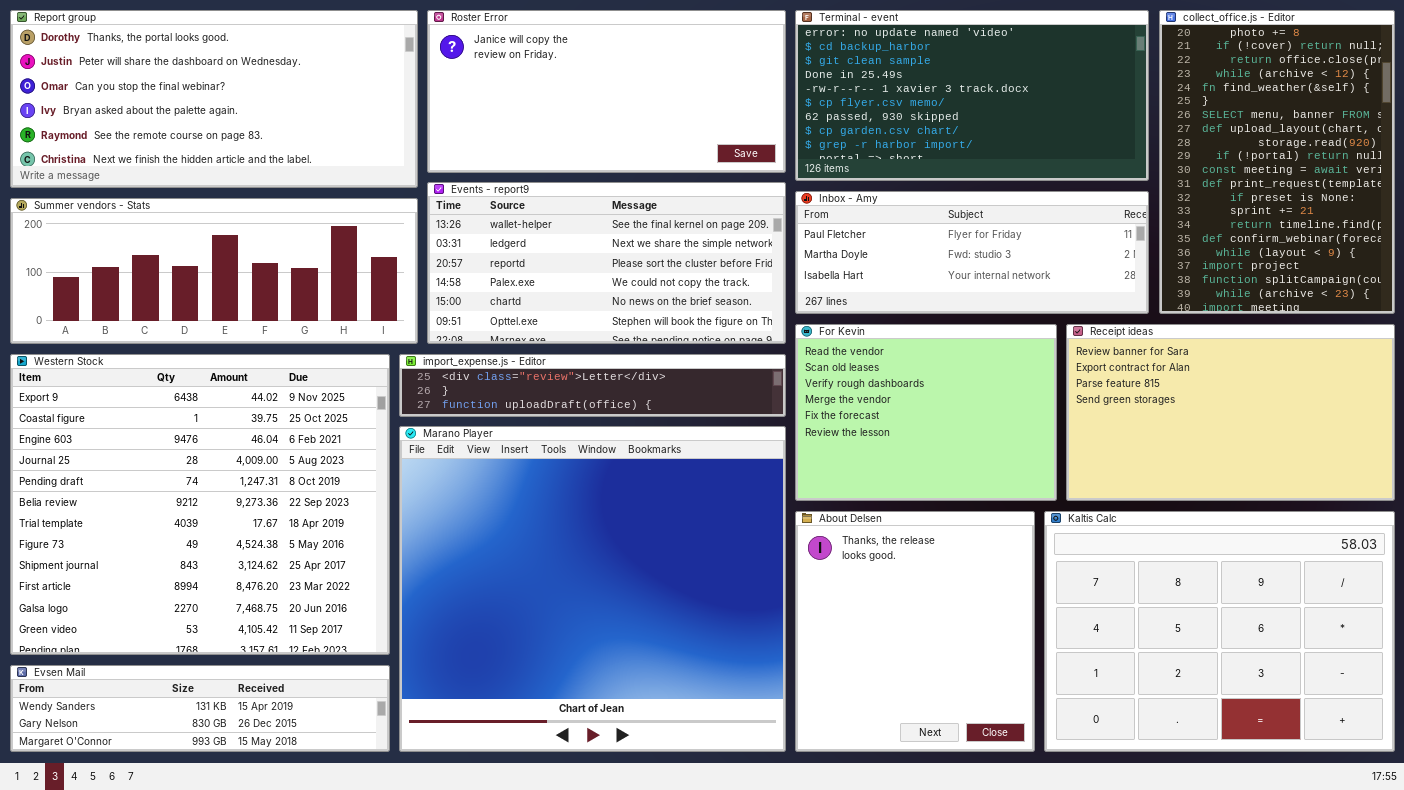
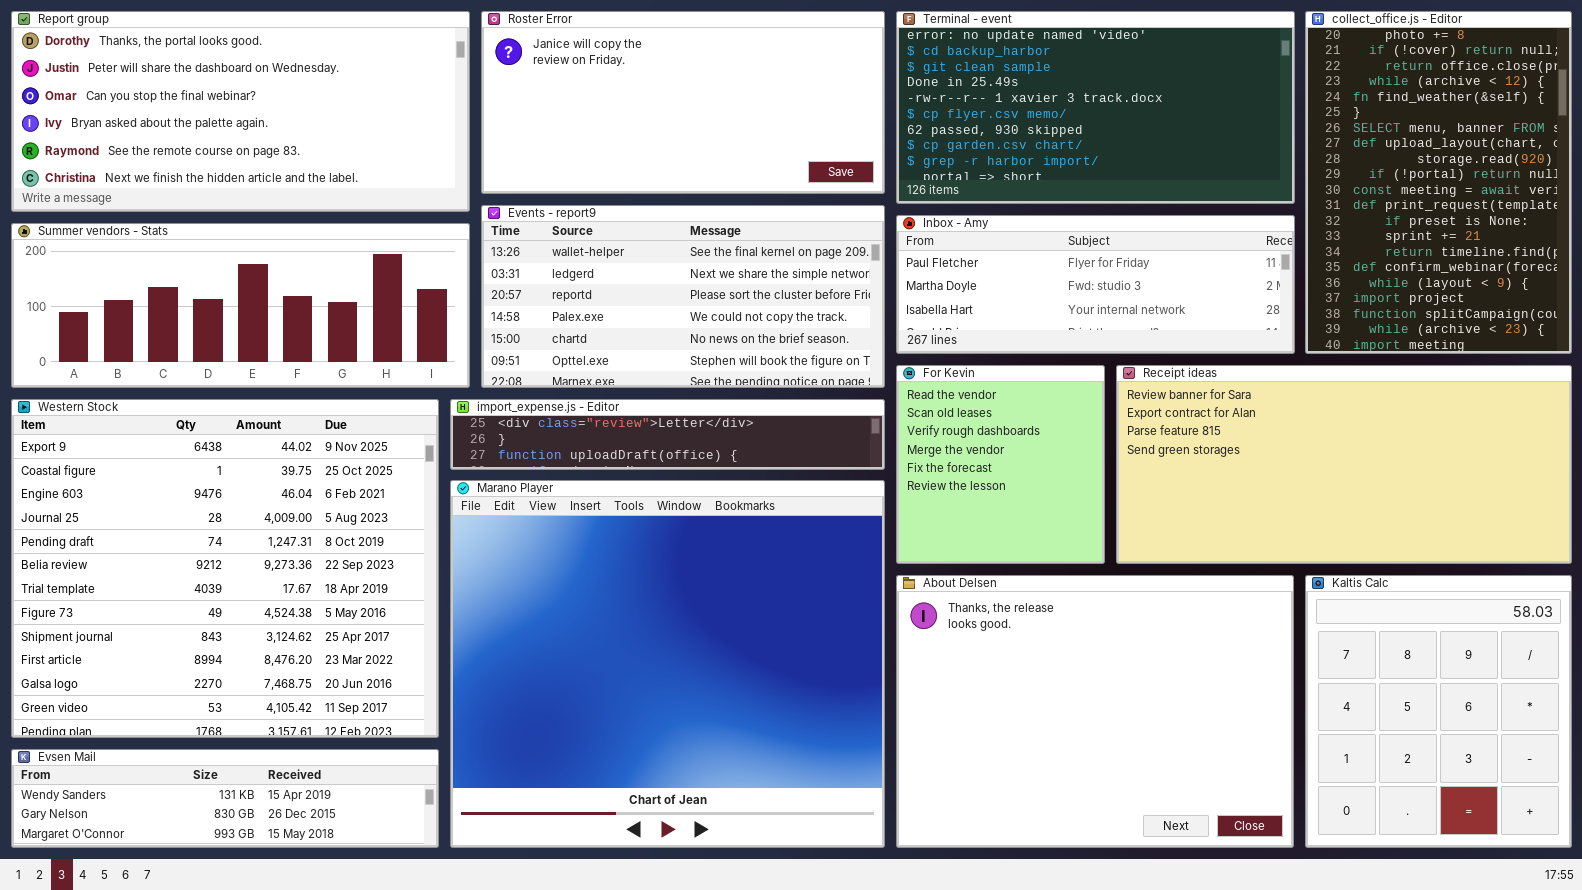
For Kevin: [795,324,1057,501] -> [896,365,1105,564], resized
Receipt ideas: [1066,324,1395,501] -> [1116,365,1572,564], resized
About Delsen: [795,511,1035,752] -> [896,575,1294,848], resized
Kaltis Calc: [1044,511,1395,752] -> [1305,575,1572,848], resized

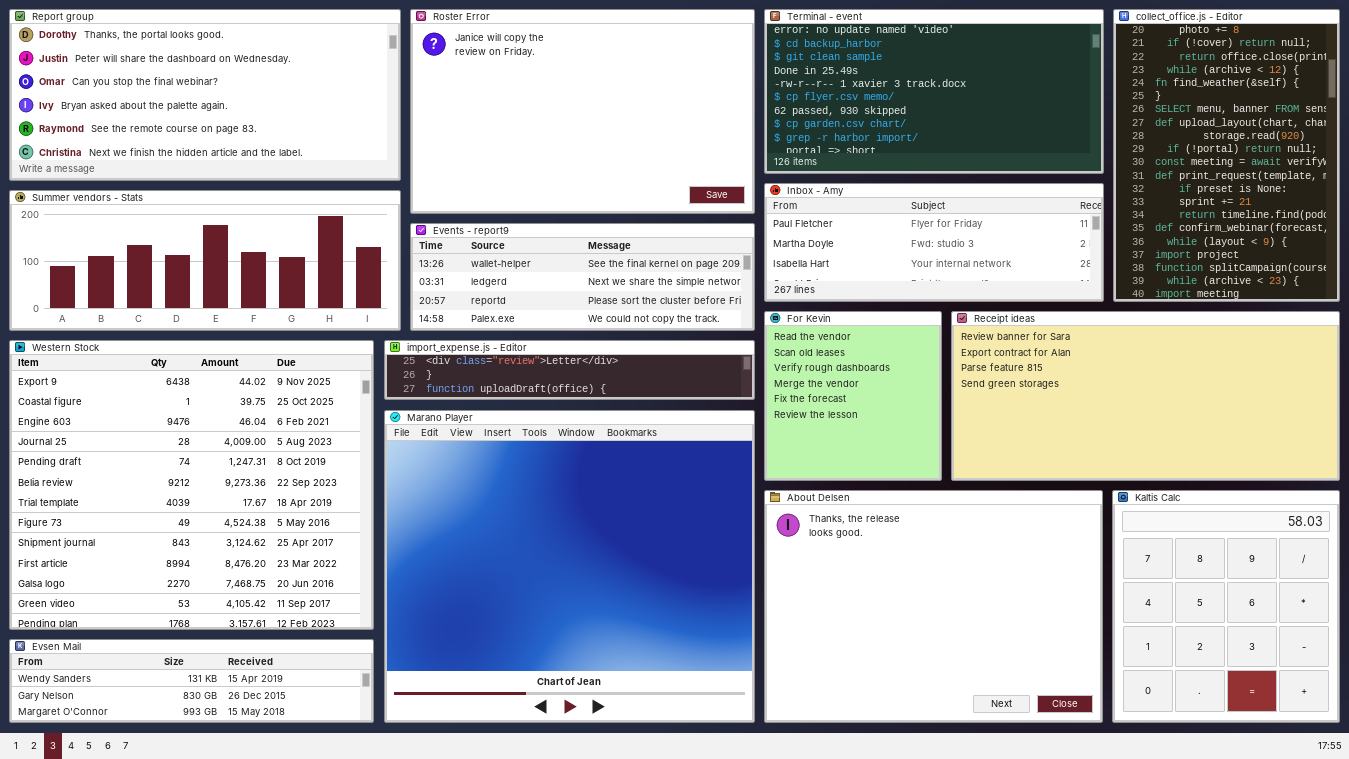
Roster Error: [481,11,885,194] -> [410,9,755,214], resized
Events - report9: [481,205,885,388] -> [410,223,755,331], resized

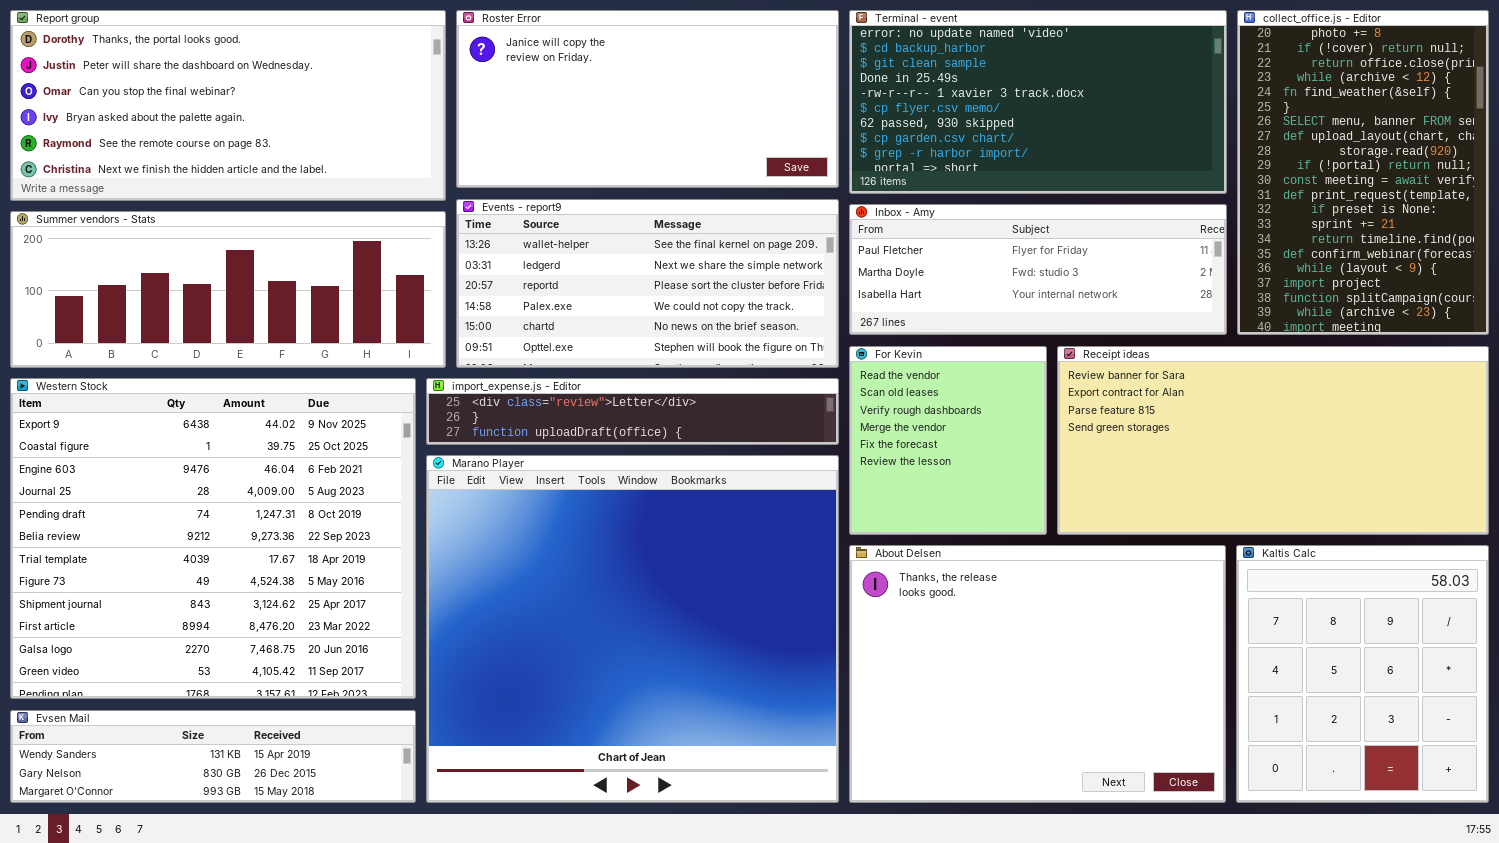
Roster Error: [410,9,755,214] -> [456,10,839,188], resized
Events - report9: [410,223,755,331] -> [456,199,839,368], resized

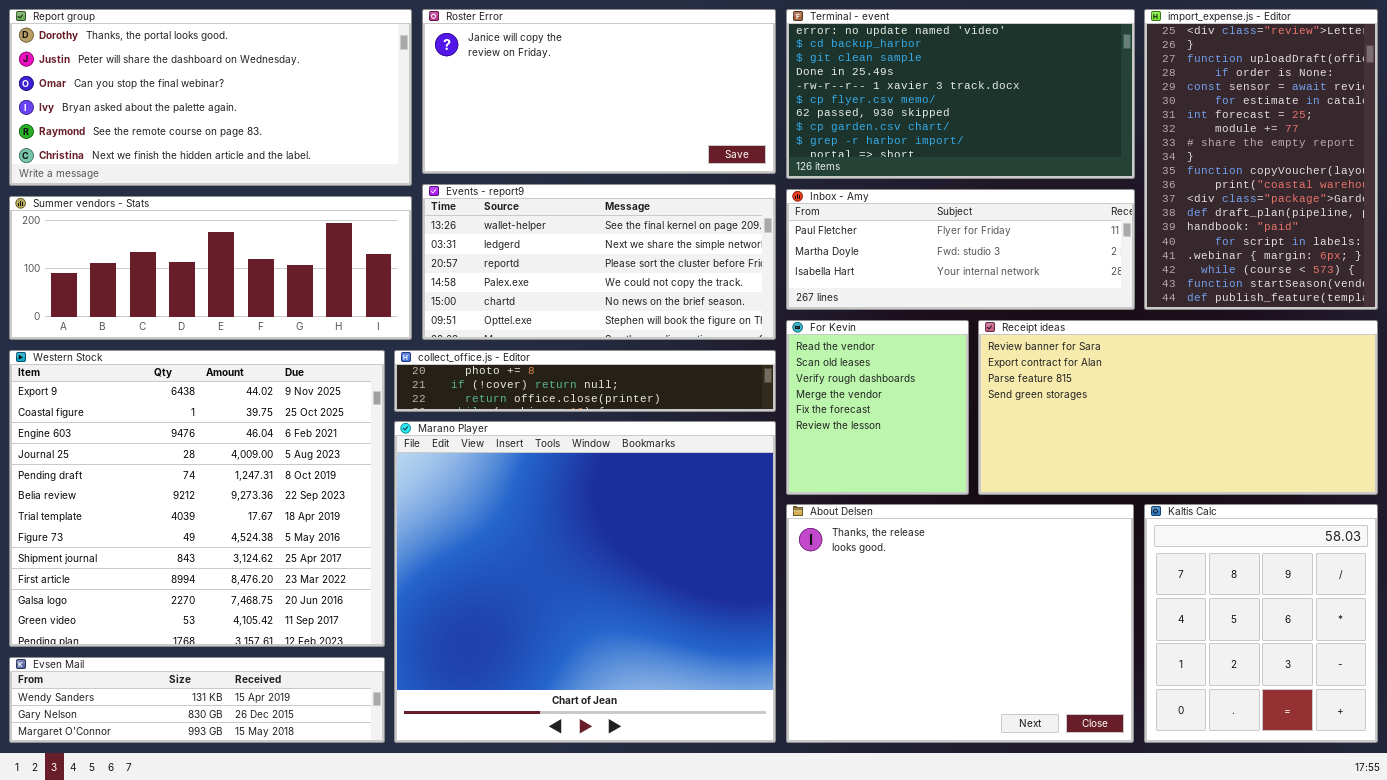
collect_office.js - Editor: [1237,10,1489,335] -> [394,350,776,412], moved, resized
import_expense.js - Editor: [426,378,839,445] -> [1144,9,1378,310], moved, resized

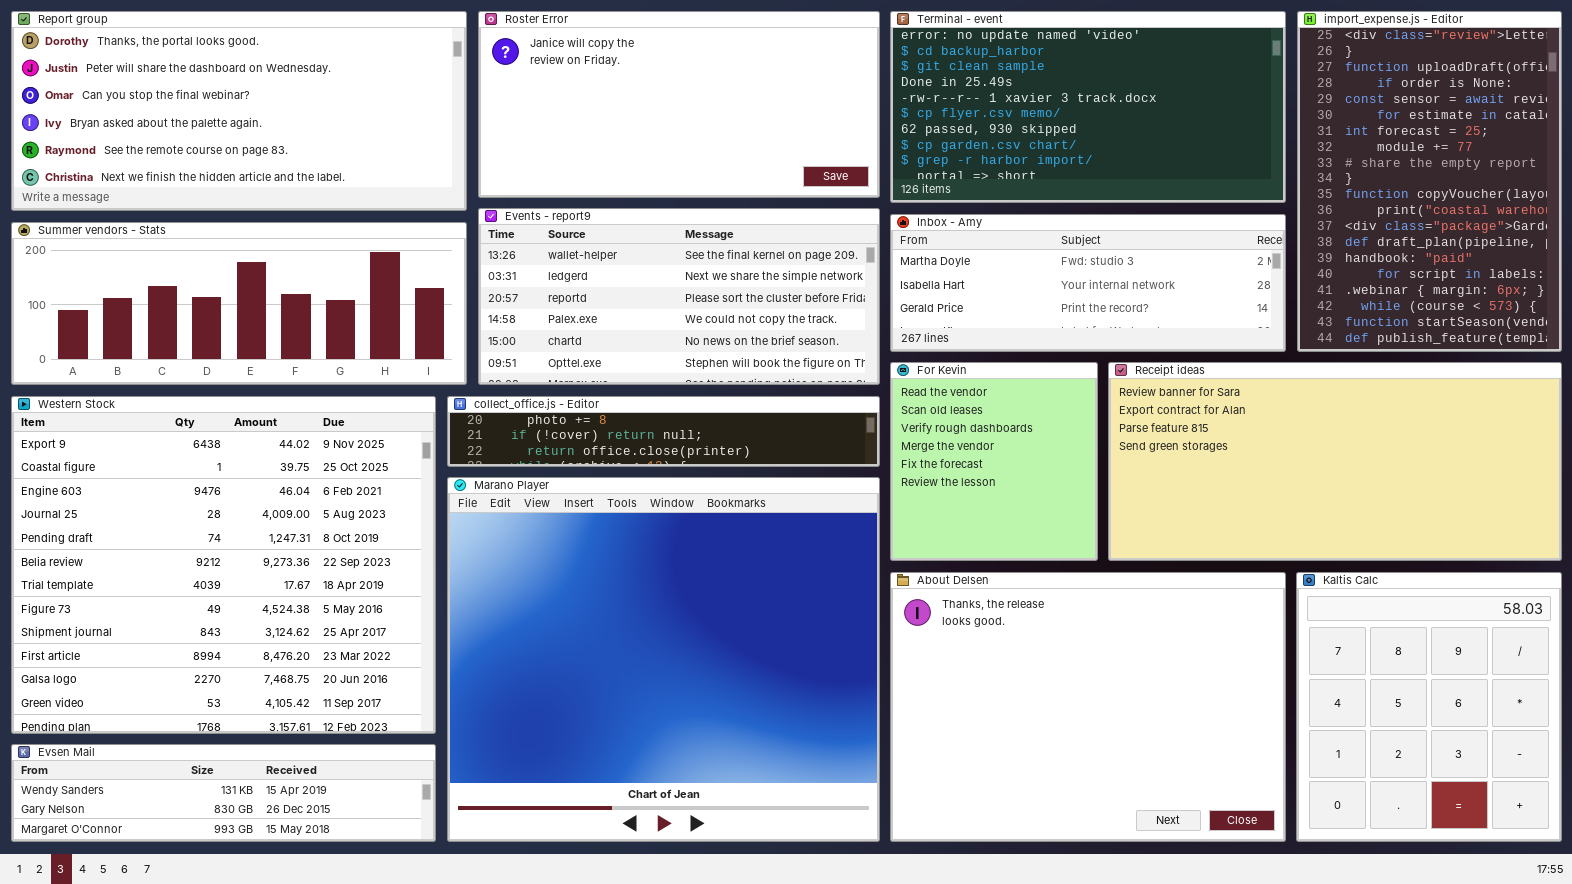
Inbox - Amy: [786,189,1135,310] -> [890,214,1286,352], scrolled down 1 row

